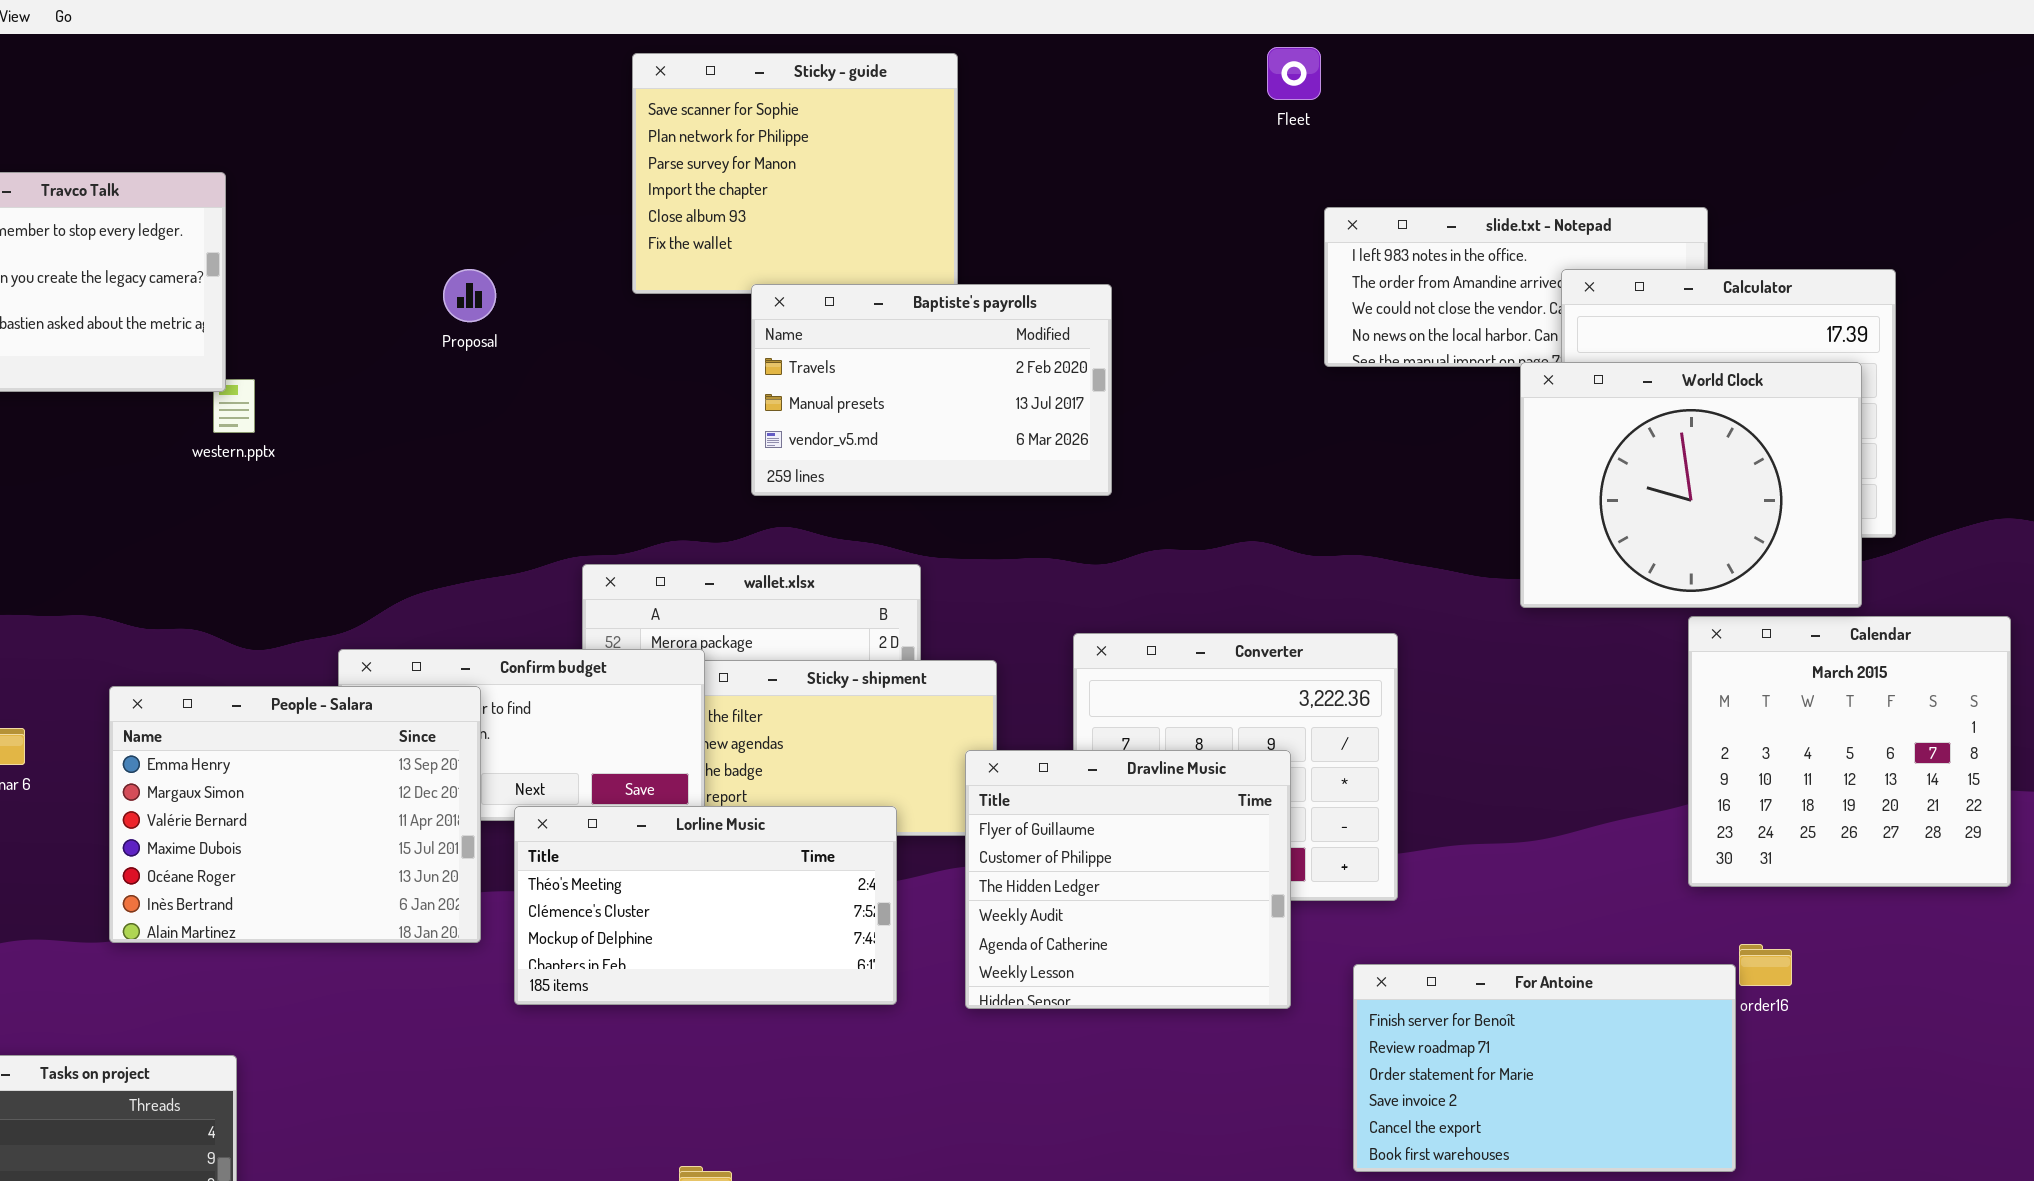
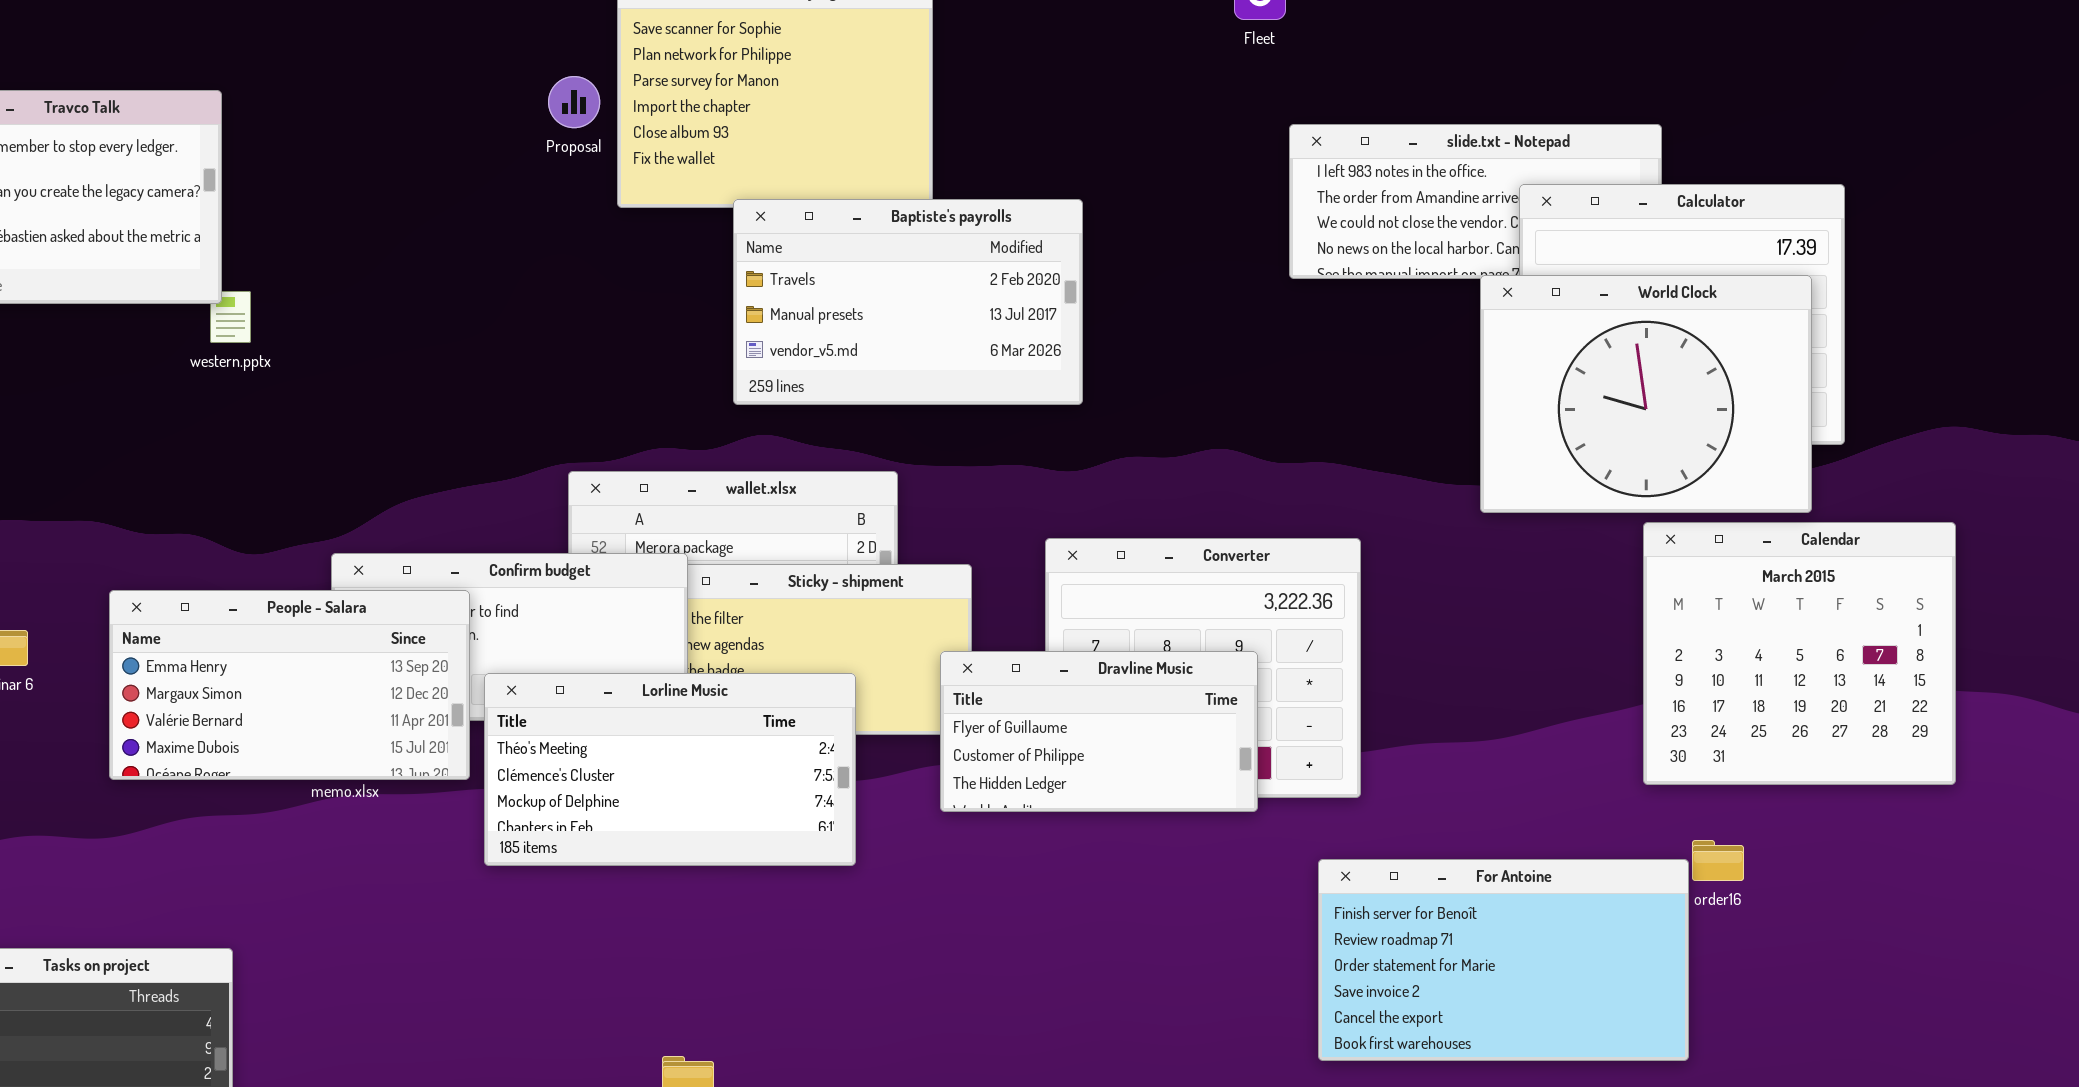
Proposal: [443,269,496,322] -> [548,76,600,128], moved
People - Salara: [109,686,481,943] -> [109,590,470,780], resized
Dravline Music: [965,750,1291,1009] -> [940,651,1258,812], resized
Lorline Music: [514,806,897,1005] -> [484,673,856,866], moved

